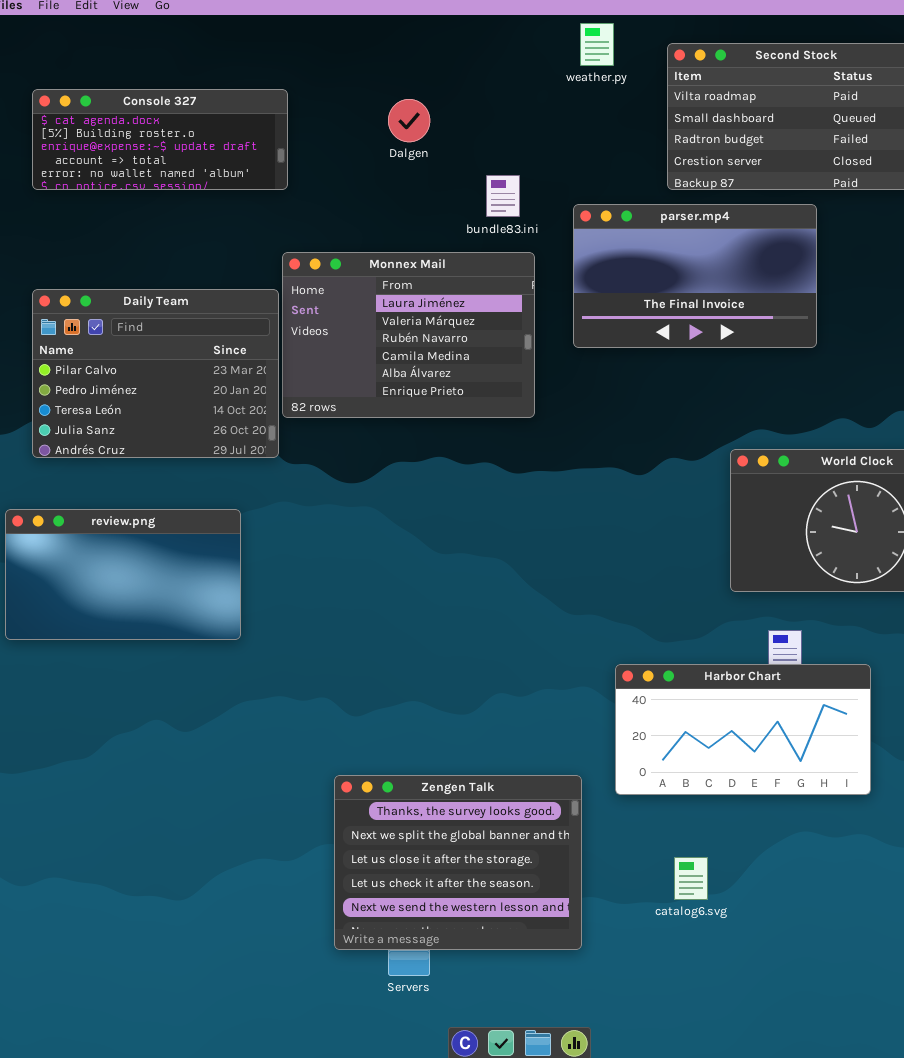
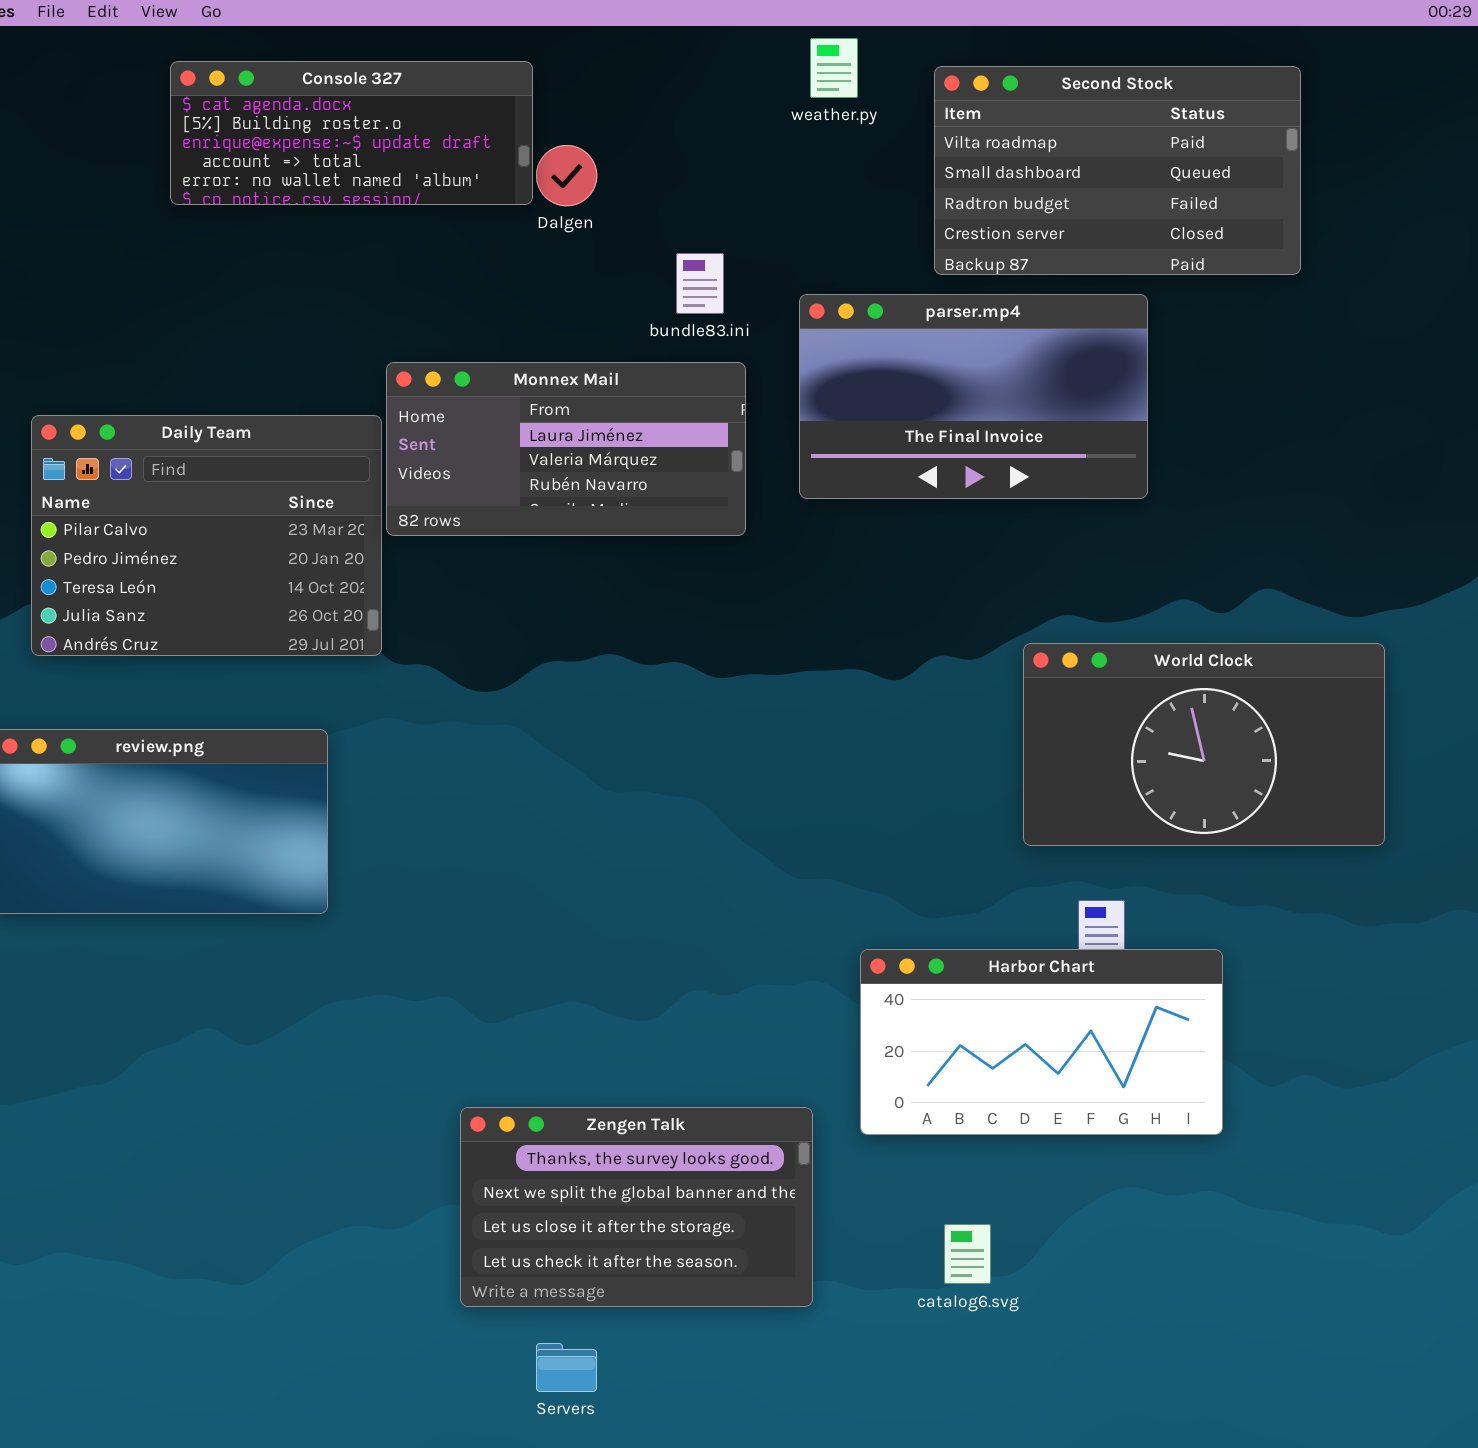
Console 327: [32,89,288,190] -> [170,61,533,205], moved
Monnex Mail: [282,252,535,418] -> [386,362,746,536], resized
Zengen Talk: [334,775,582,950] -> [460,1107,813,1307], resized

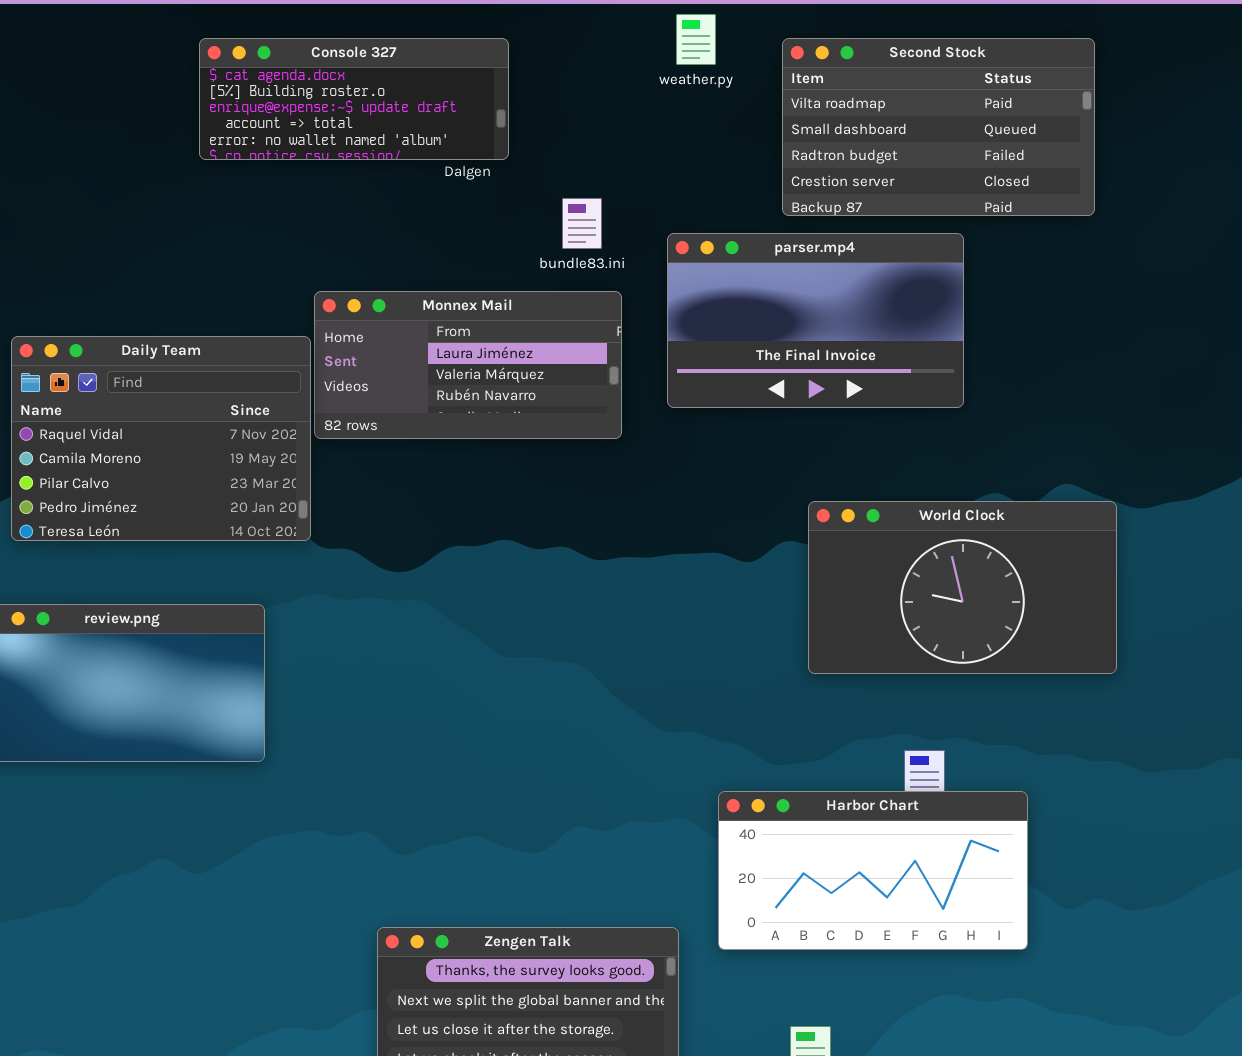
Console 327: [170,61,533,205] -> [199,38,509,160], moved
Daily Team: [31,415,382,656] -> [11,336,311,541], scrolled up 2 rows
World Clock: [1023,643,1385,846] -> [808,501,1117,674], moved

